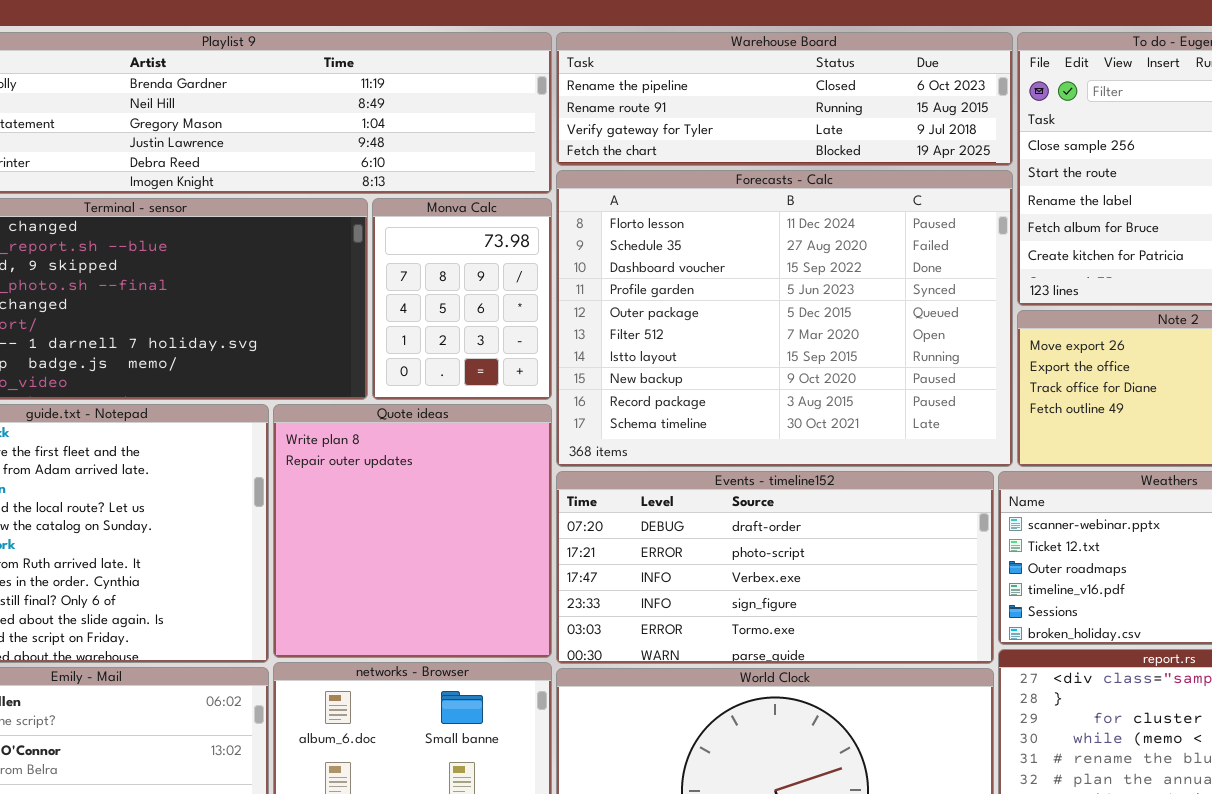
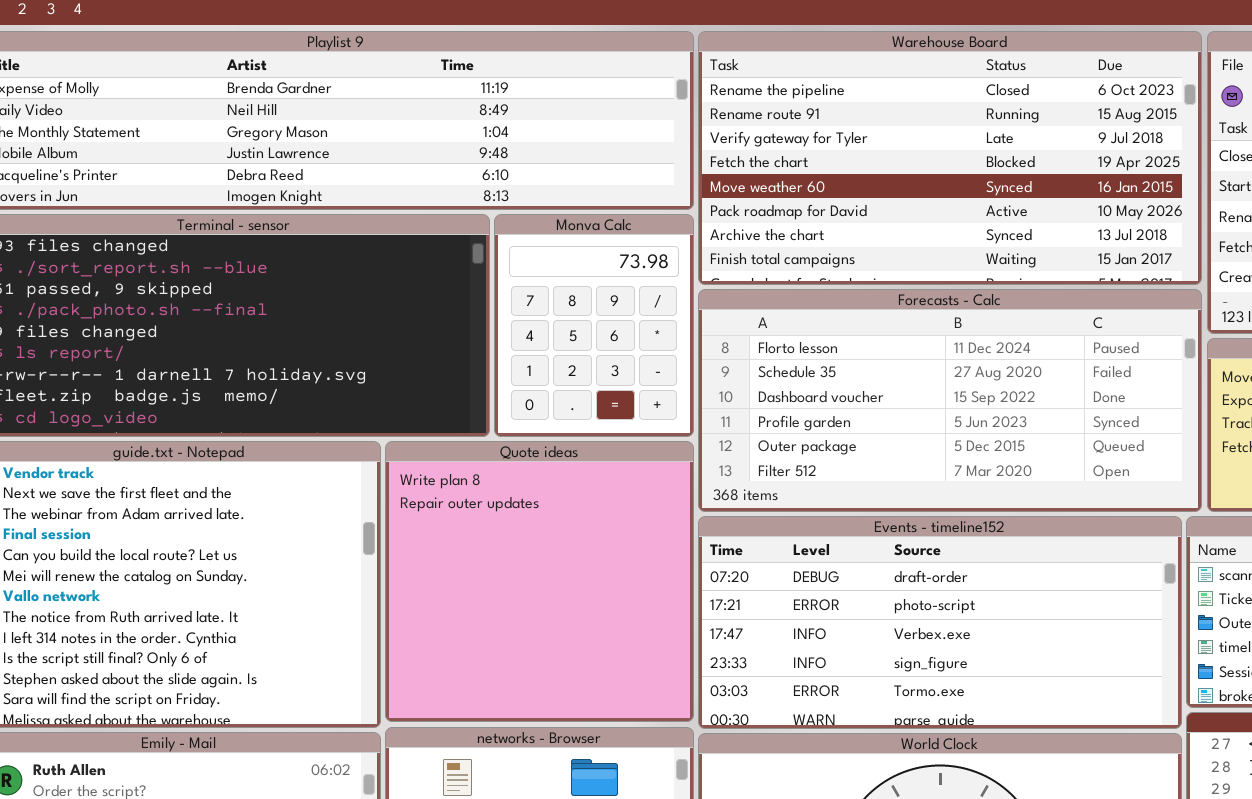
Warehouse Board: [556,32,1013,166] -> [698,31,1202,285], resized
Forecasts - Calc: [556,170,1013,467] -> [698,289,1202,512], resized

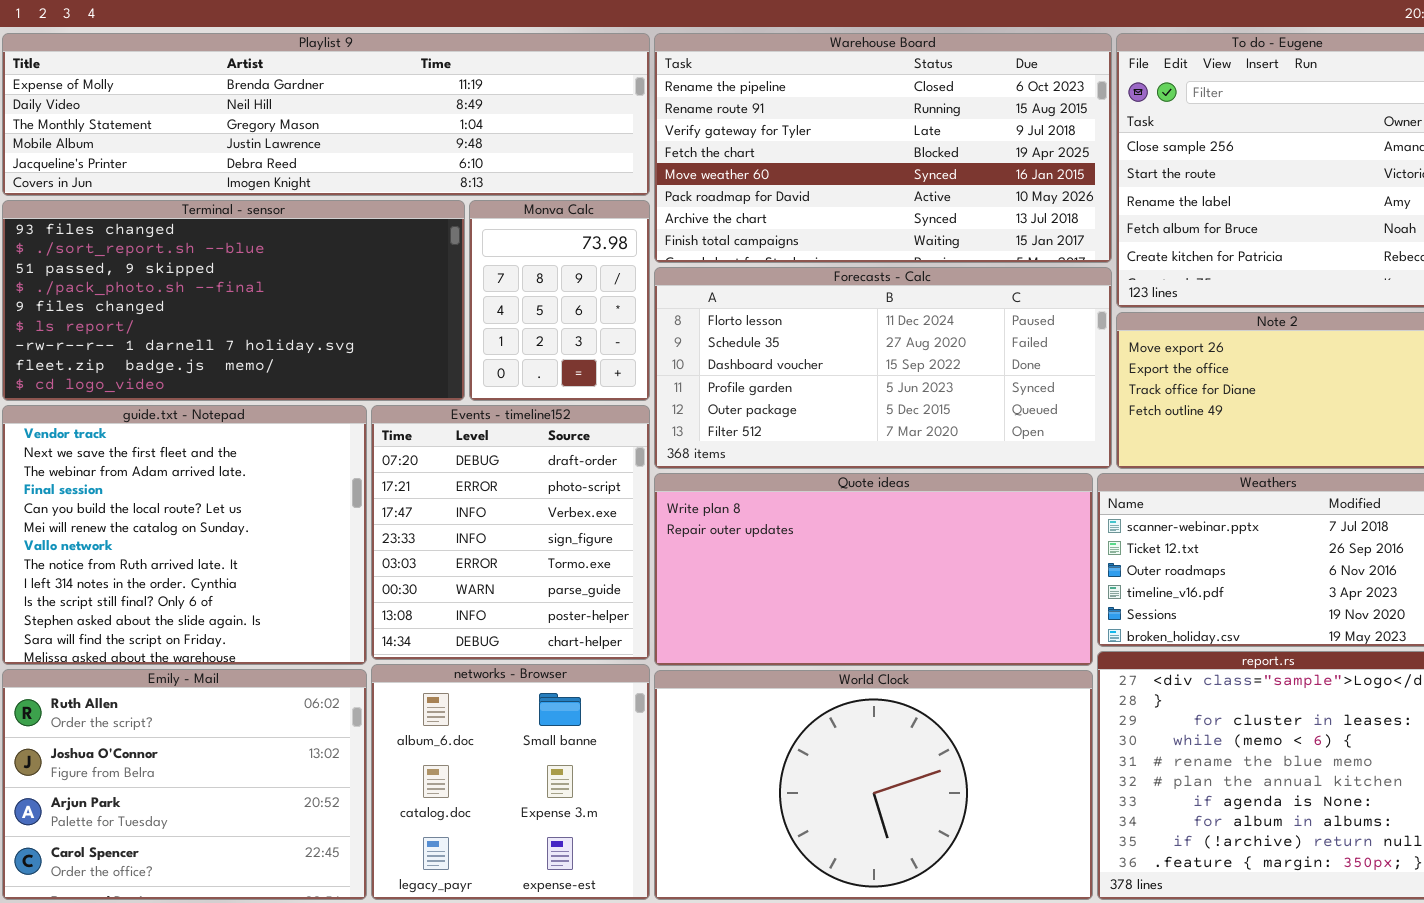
Quote ideas: [385,441,694,722] -> [654,473,1093,666], moved, resized
Events - timeline152: [698,516,1182,729] -> [371,405,650,660], moved, resized

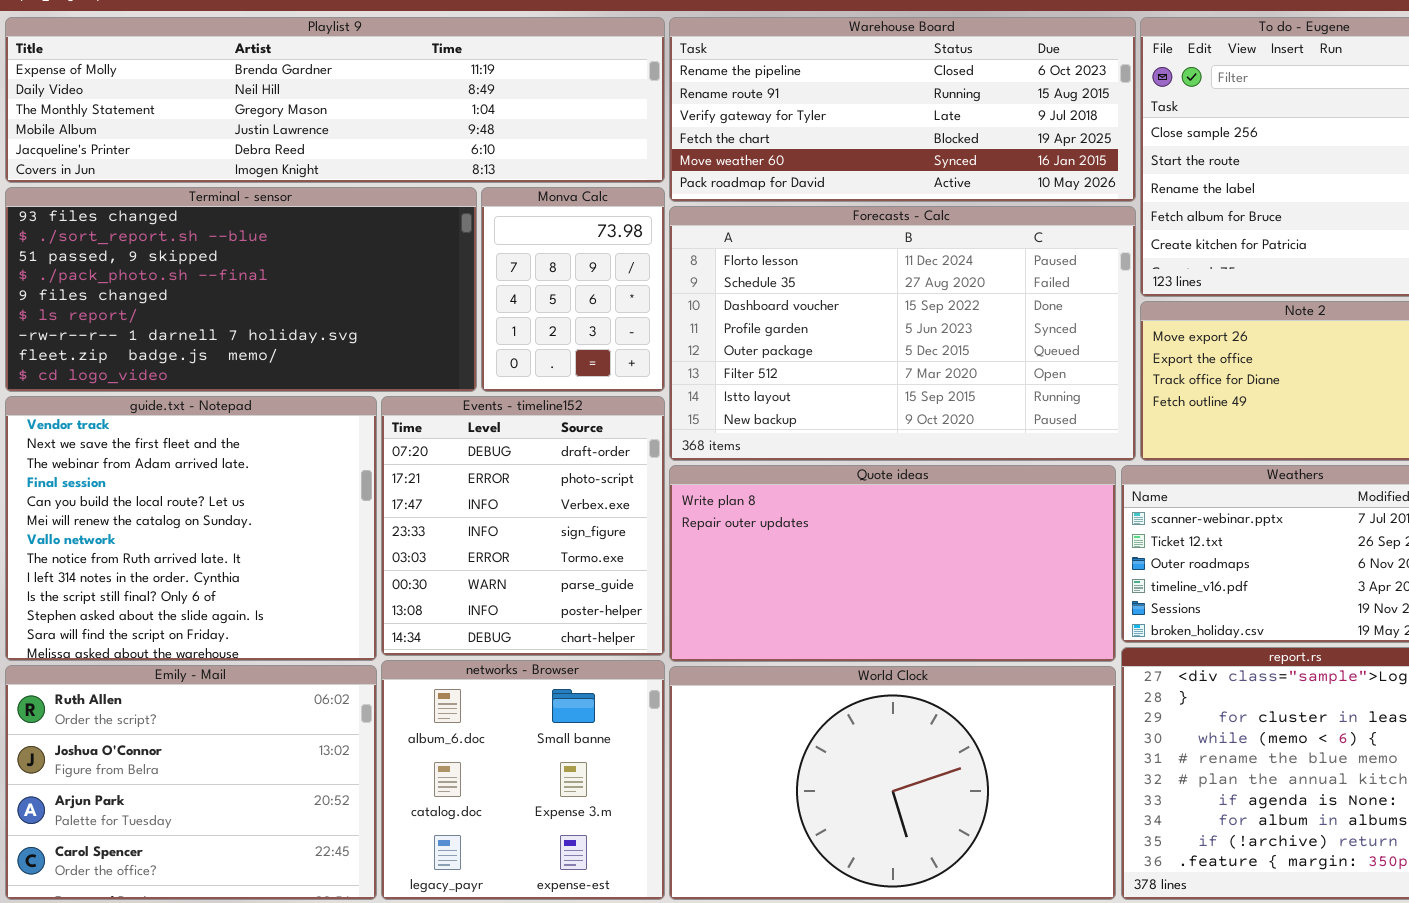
Warehouse Board: [654,33,1112,263] -> [669,17,1136,202], resized
Forecasts - Calc: [654,267,1112,469] -> [669,206,1136,461], resized

